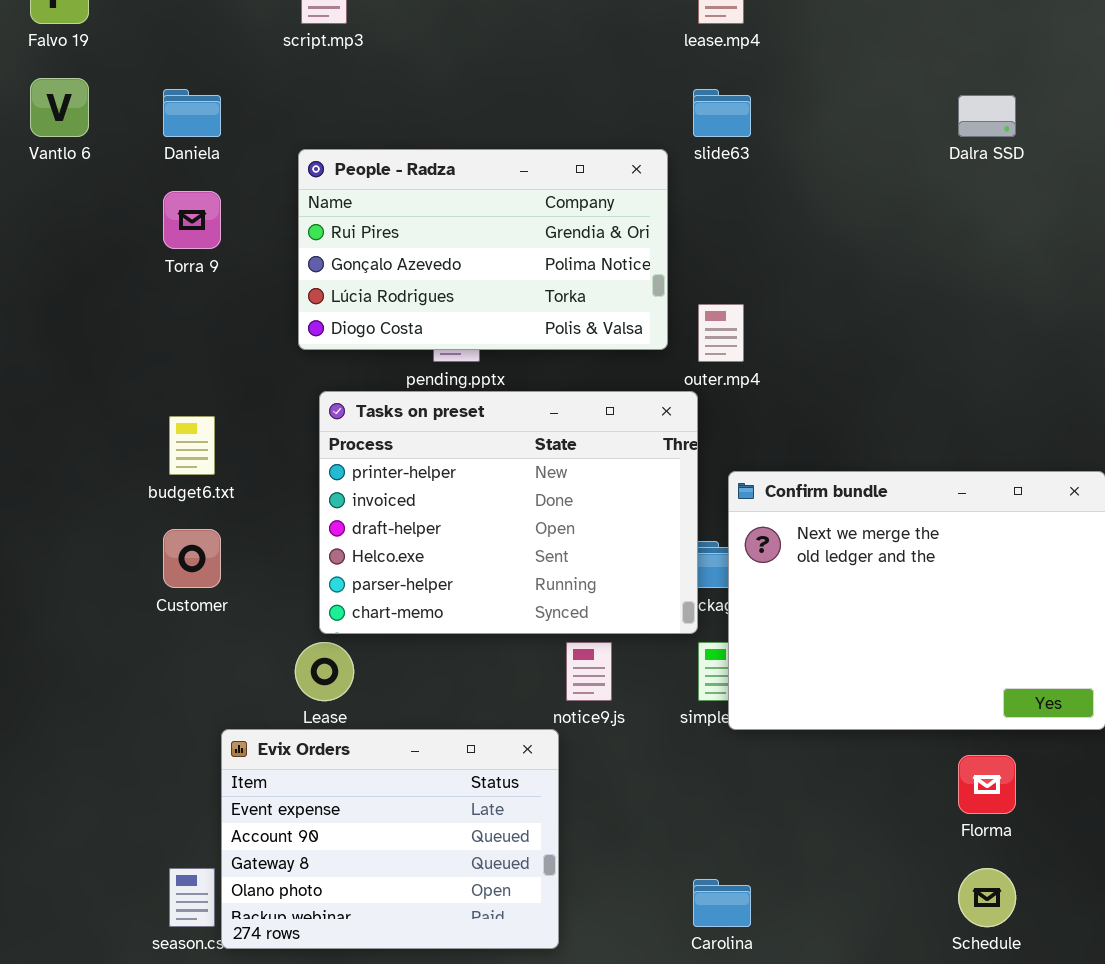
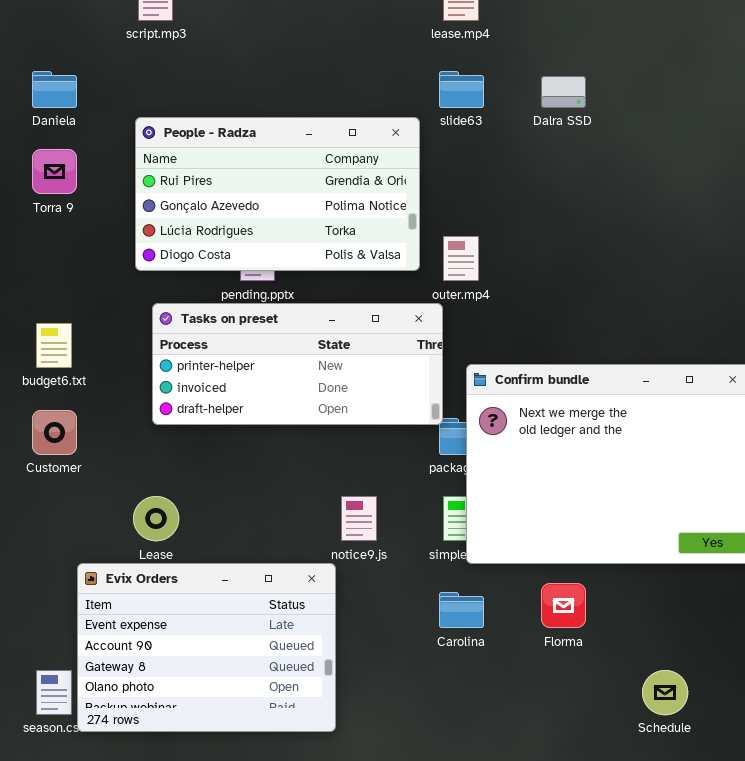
Dalra SSD: [958,95,1016,137] -> [541,76,586,108], moved
Tasks on preset: [319,391,698,634] -> [152,303,443,425], resized
Florma: [958,755,1016,814] -> [541,583,586,628], moved
Carolina: [693,879,751,927] -> [439,592,484,628], moved

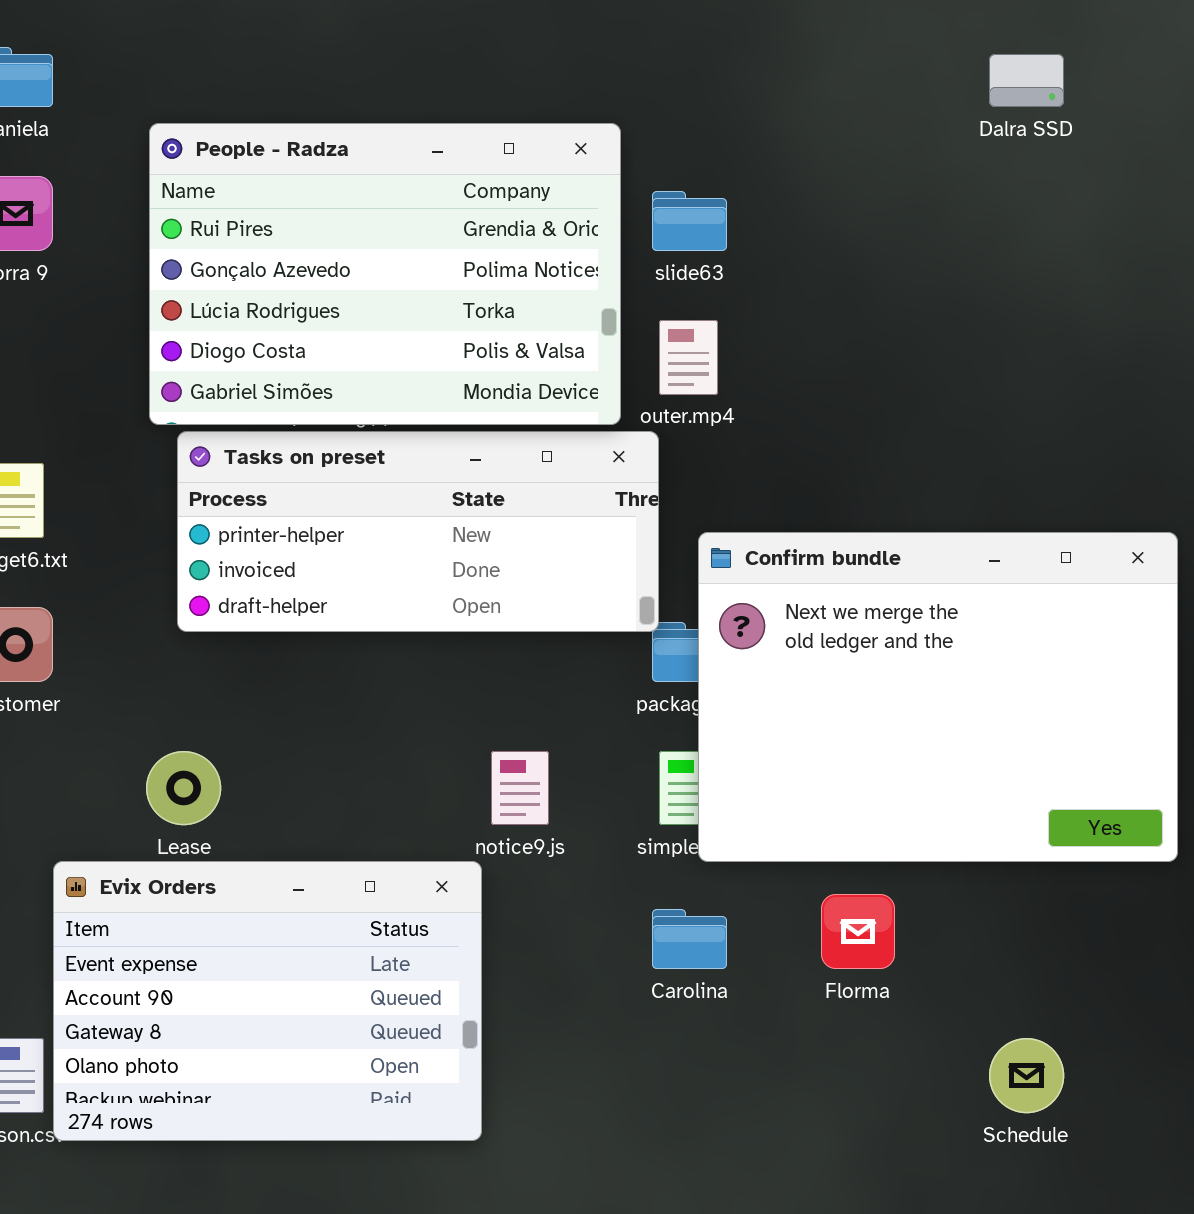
slide63: [439,71,484,108] -> [652,191,727,251], moved
Dalra SSD: [541,76,586,108] -> [989,54,1064,107], moved
People - Radza: [135,117,420,271] -> [149,123,621,425], resized

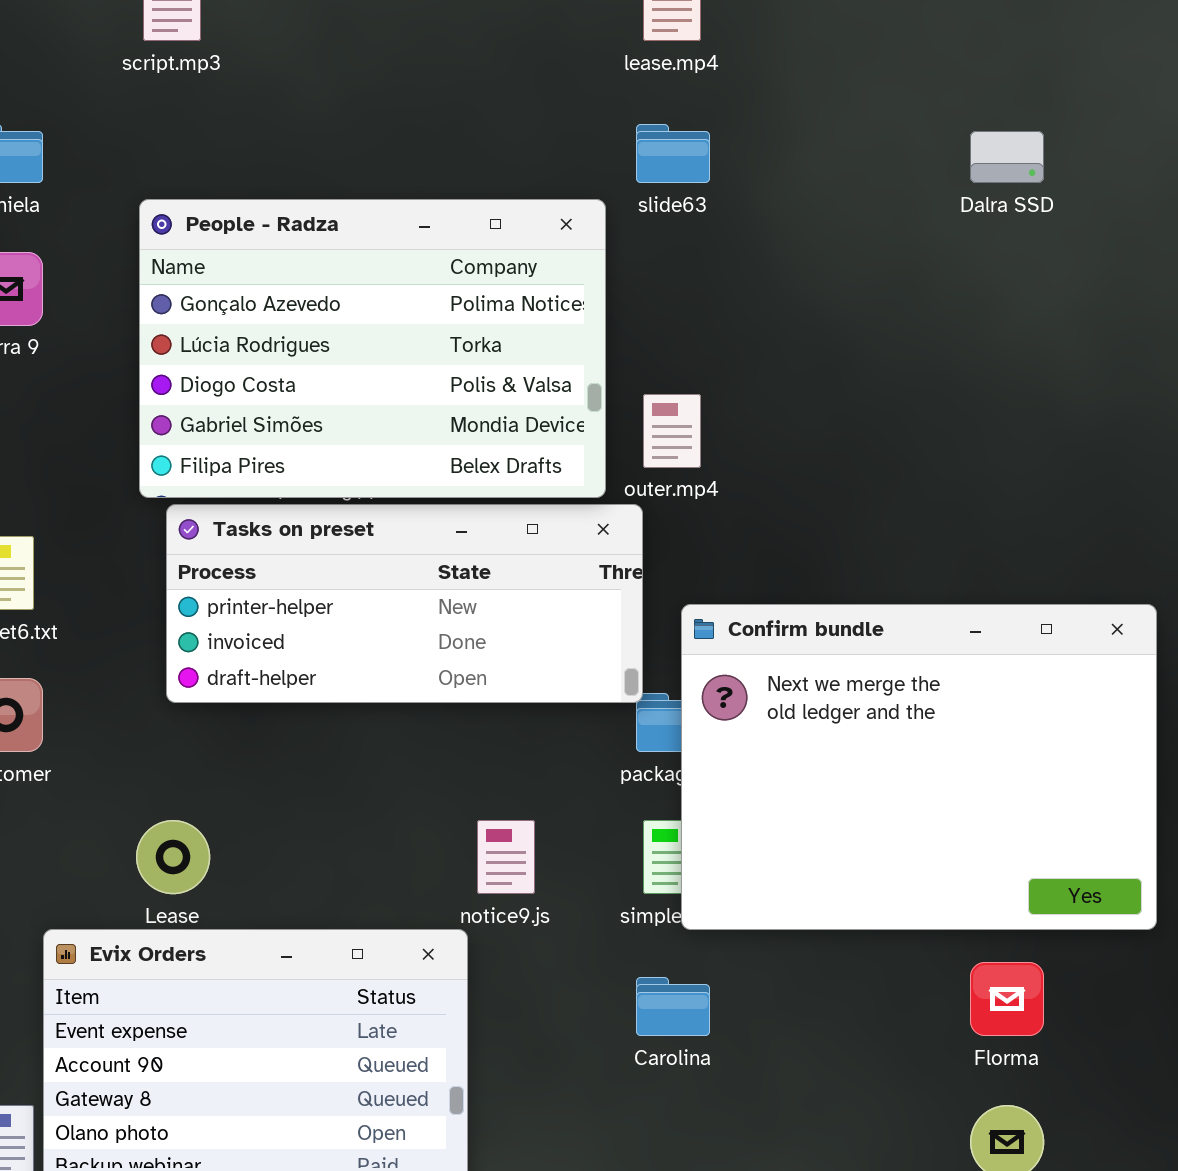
People - Radza: [149,123,621,425] -> [139,199,606,498], scrolled down 1 row
slide63: [652,191,727,251] -> [636,124,710,183], moved
Florma: [821,894,895,969] -> [970,962,1044,1036], moved

